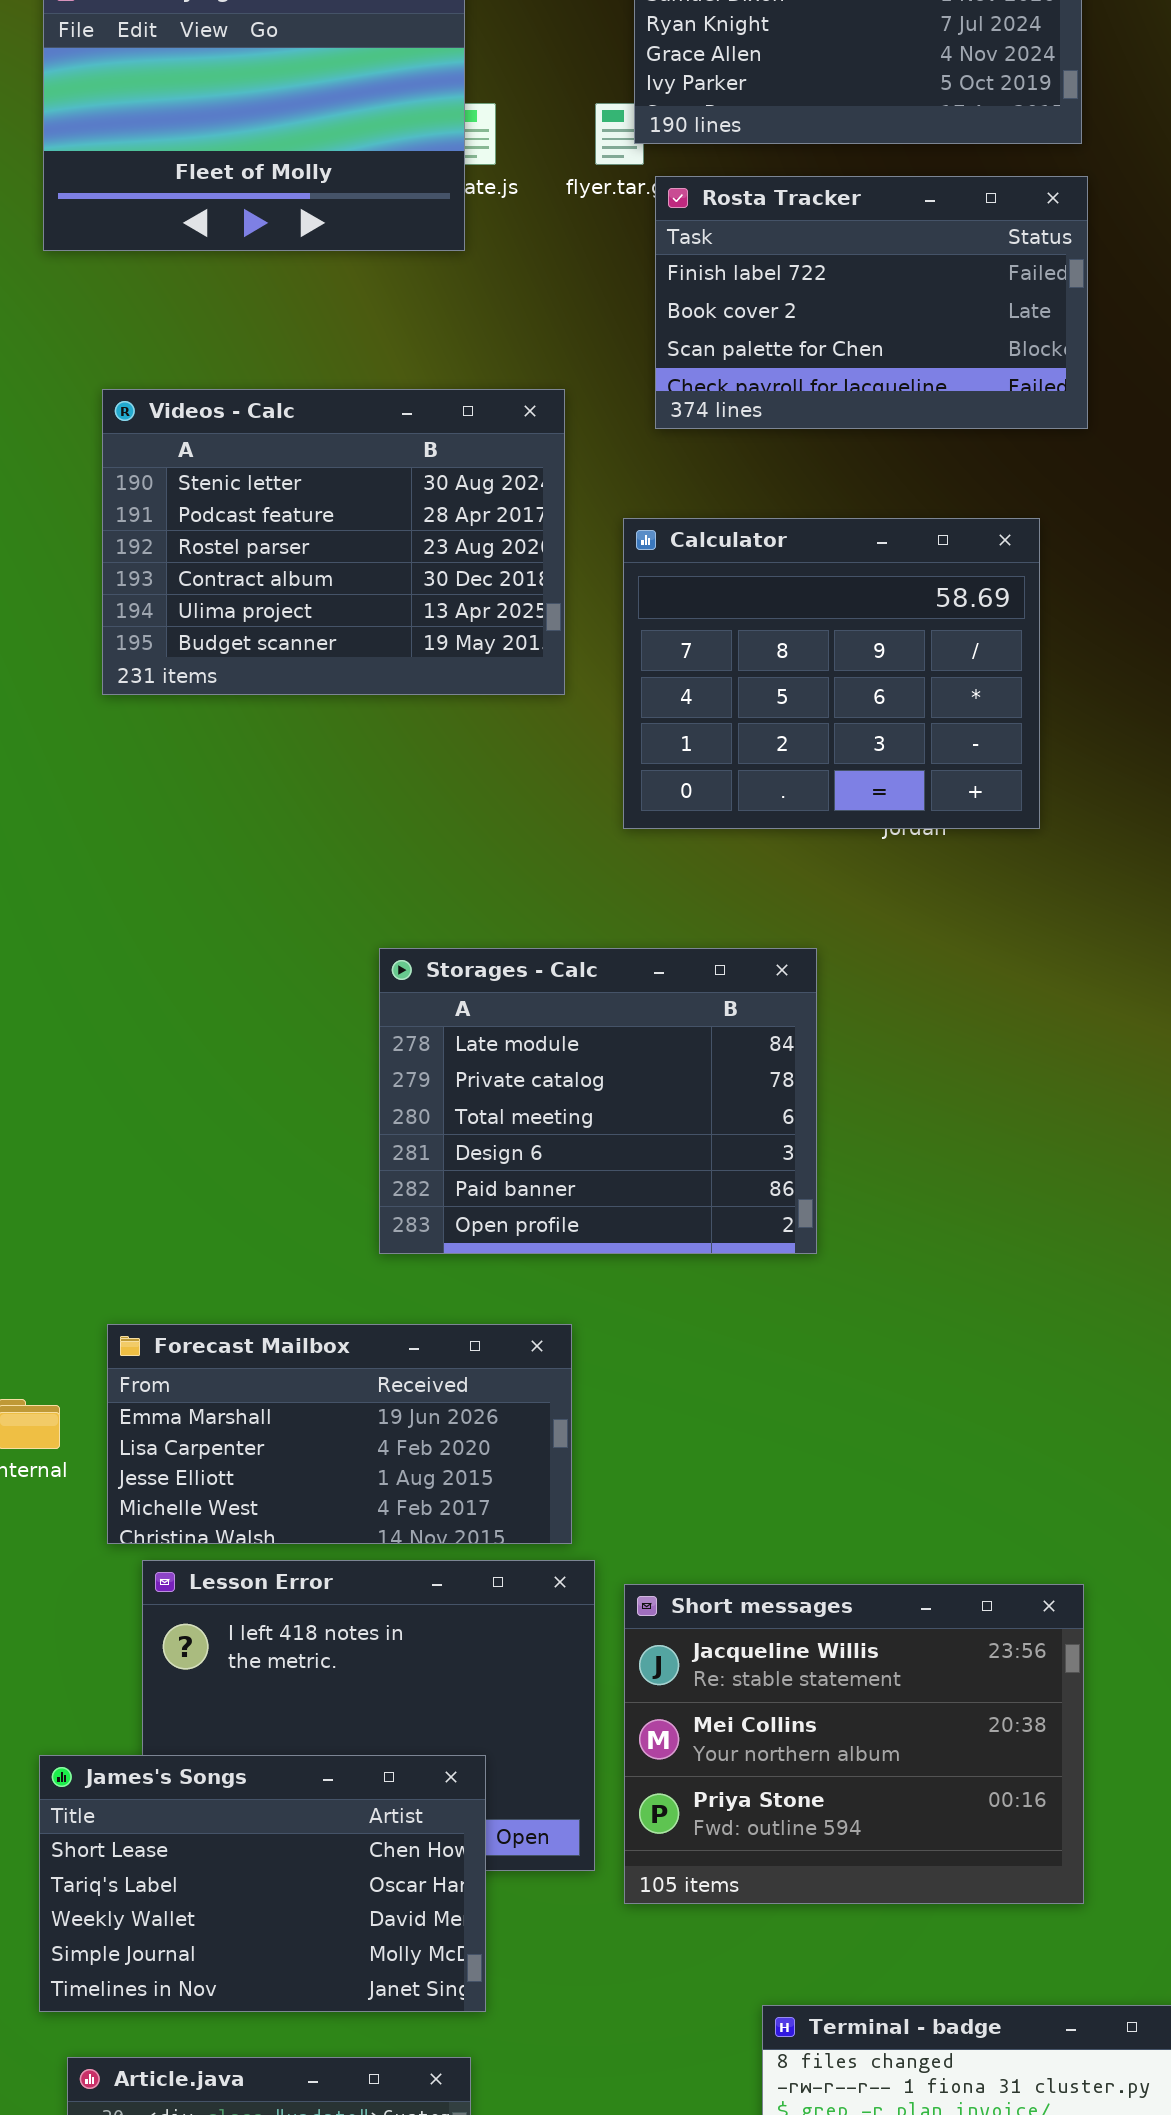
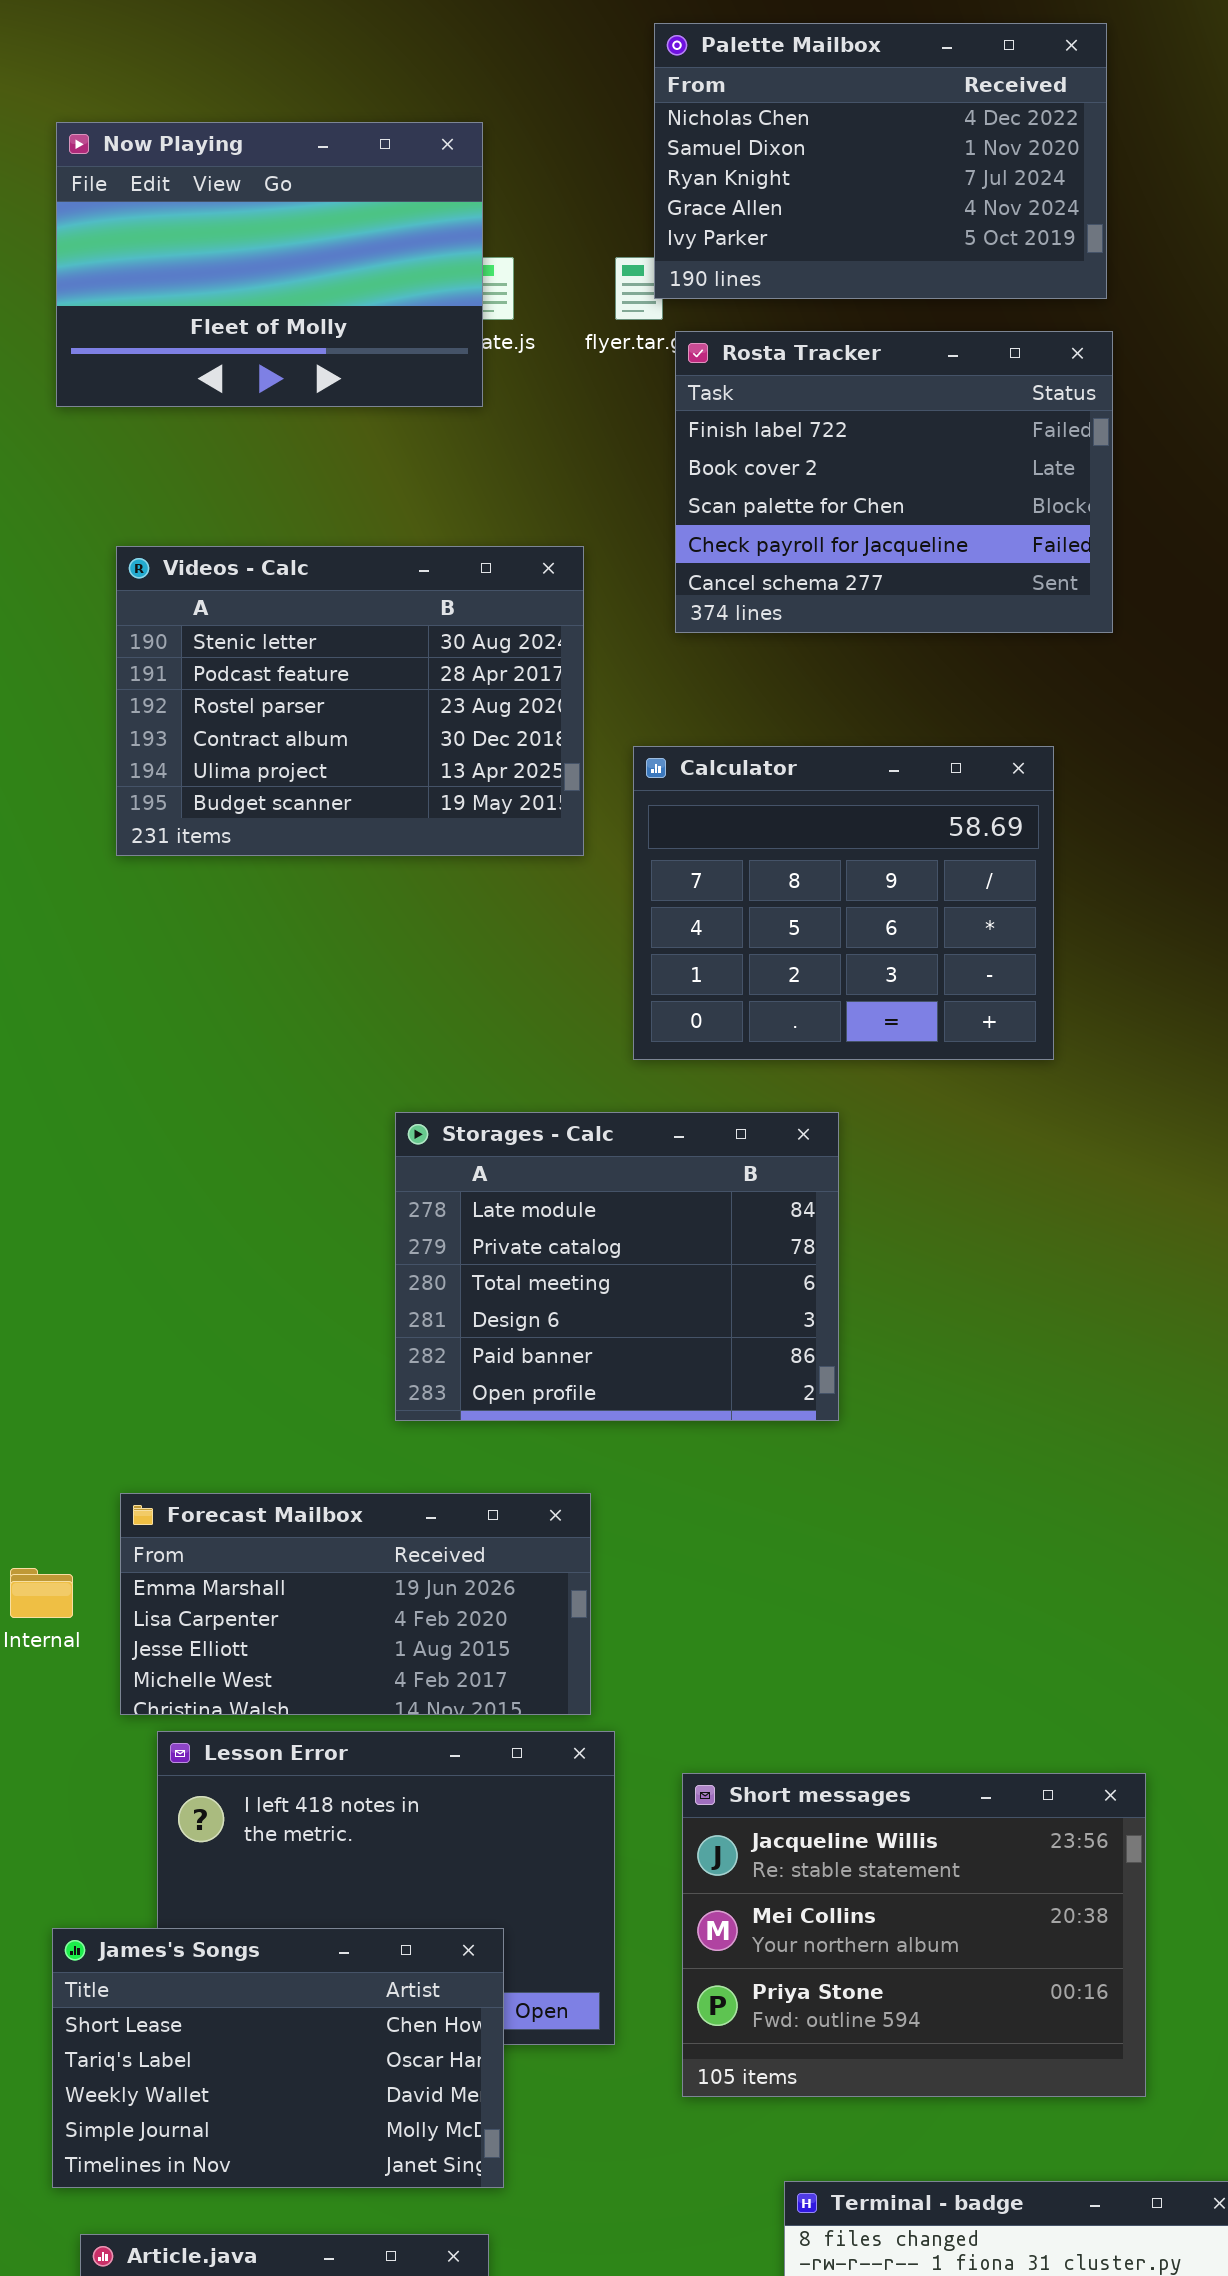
Rosta Tracker: [655,176,1088,429] -> [675,331,1113,633], resized
Calculator: [623,518,1040,829] -> [633,746,1054,1060], moved
Short messages: [624,1584,1084,1904] -> [682,1773,1146,2097], moved

